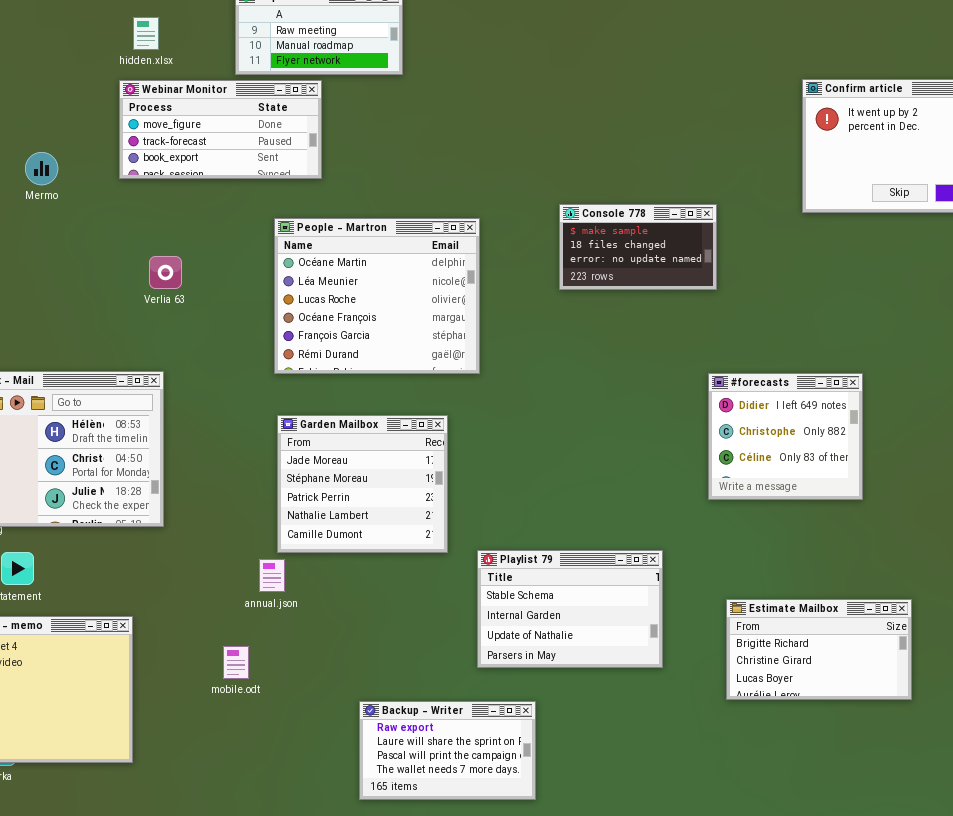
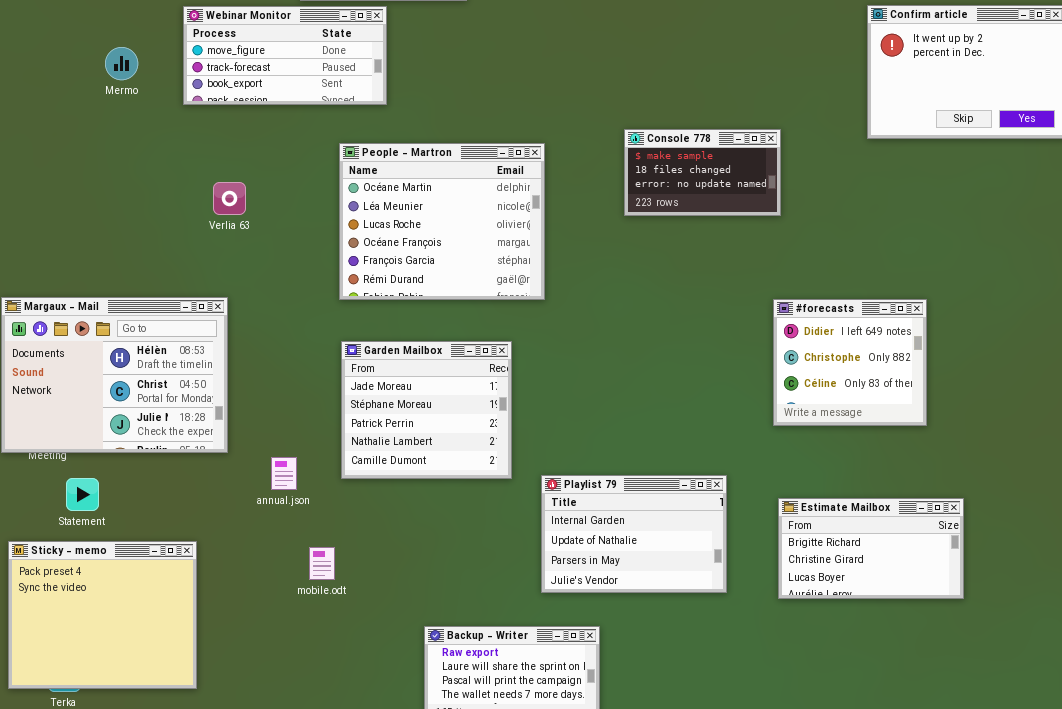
Mermo: [25,152,58,185] -> [105,47,138,80], moved
Playlist 79: [477,550,663,668] -> [541,475,727,593], scrolled down 1 row
annual.json: [259,559,285,592] -> [271,457,297,490], moved
Estimate Mailbox: [726,599,912,700] -> [778,498,964,599], moved
mobile.odt: [223,646,249,679] -> [309,547,335,580], moved

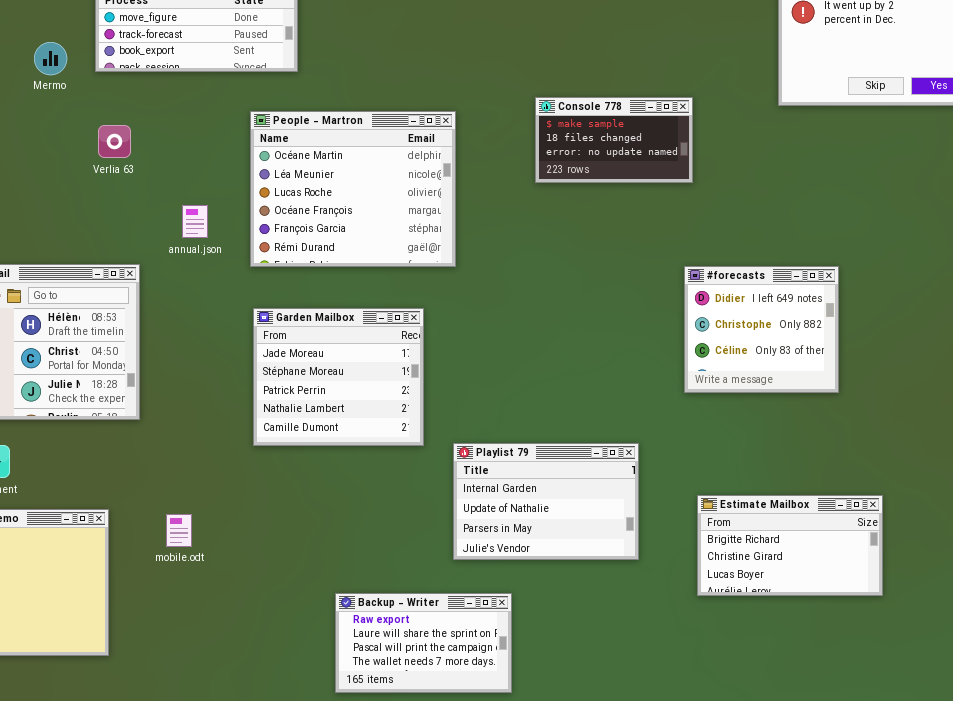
Mermo: [105,47,138,80] -> [34,42,67,75], moved
Verlia 63: [213,182,246,215] -> [98,125,131,158], moved
annual.json: [271,457,297,490] -> [182,205,208,238], moved
Estimate Mailbox: [778,498,964,599] -> [697,495,883,596], moved
mobile.odt: [309,547,335,580] -> [166,514,192,547], moved

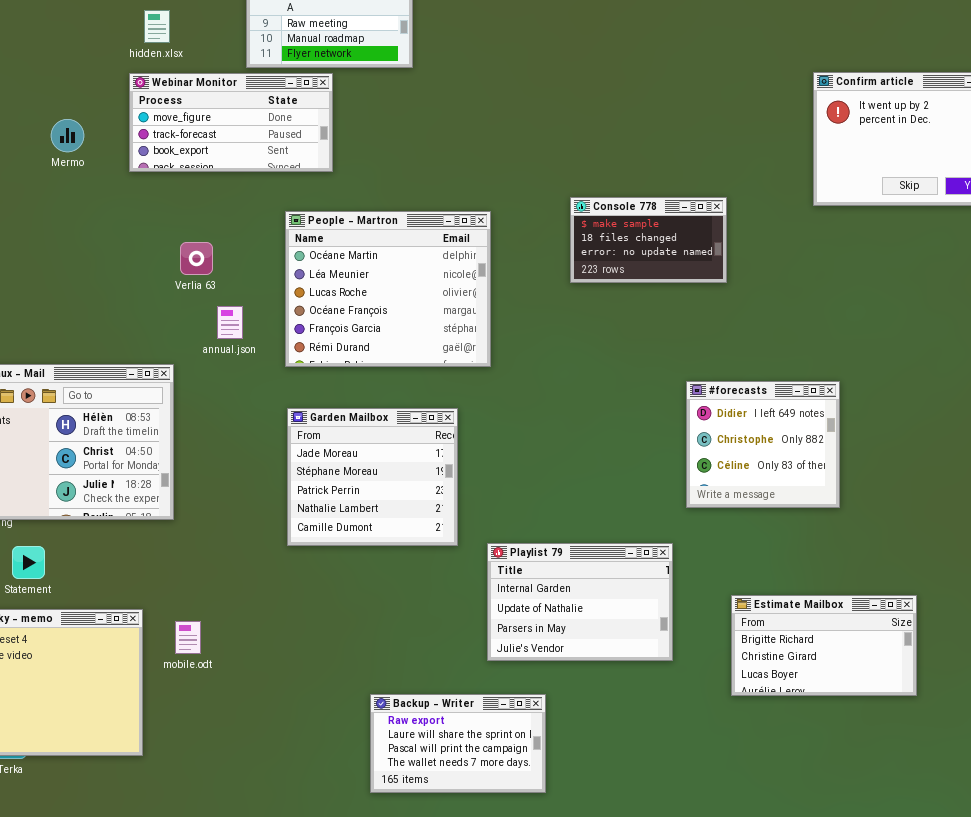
Mermo: [34,42,67,75] -> [51,119,84,152], moved
Verlia 63: [98,125,131,158] -> [180,242,213,275], moved
#forecasts: [684,266,839,393] -> [686,381,840,508], moved
mobile.odt: [166,514,192,547] -> [175,621,201,654], moved

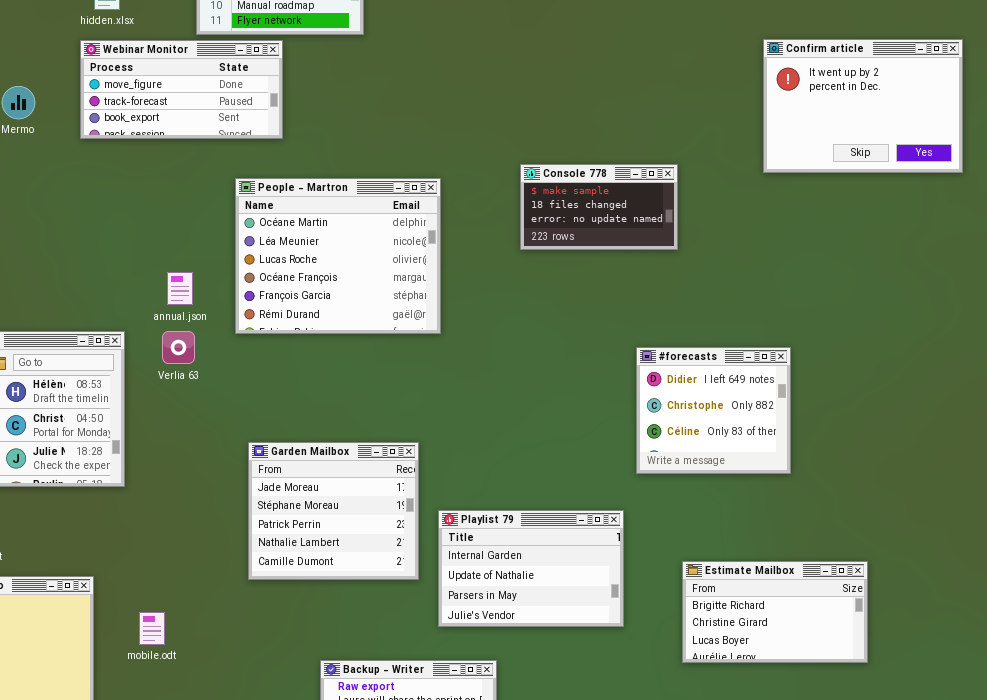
Verlia 63: [180,242,213,275] -> [162,331,195,364], moved
Garden Mailbox: [287,408,458,546] -> [248,442,419,580], moved
mobile.odt: [175,621,201,654] -> [139,612,165,645], moved

